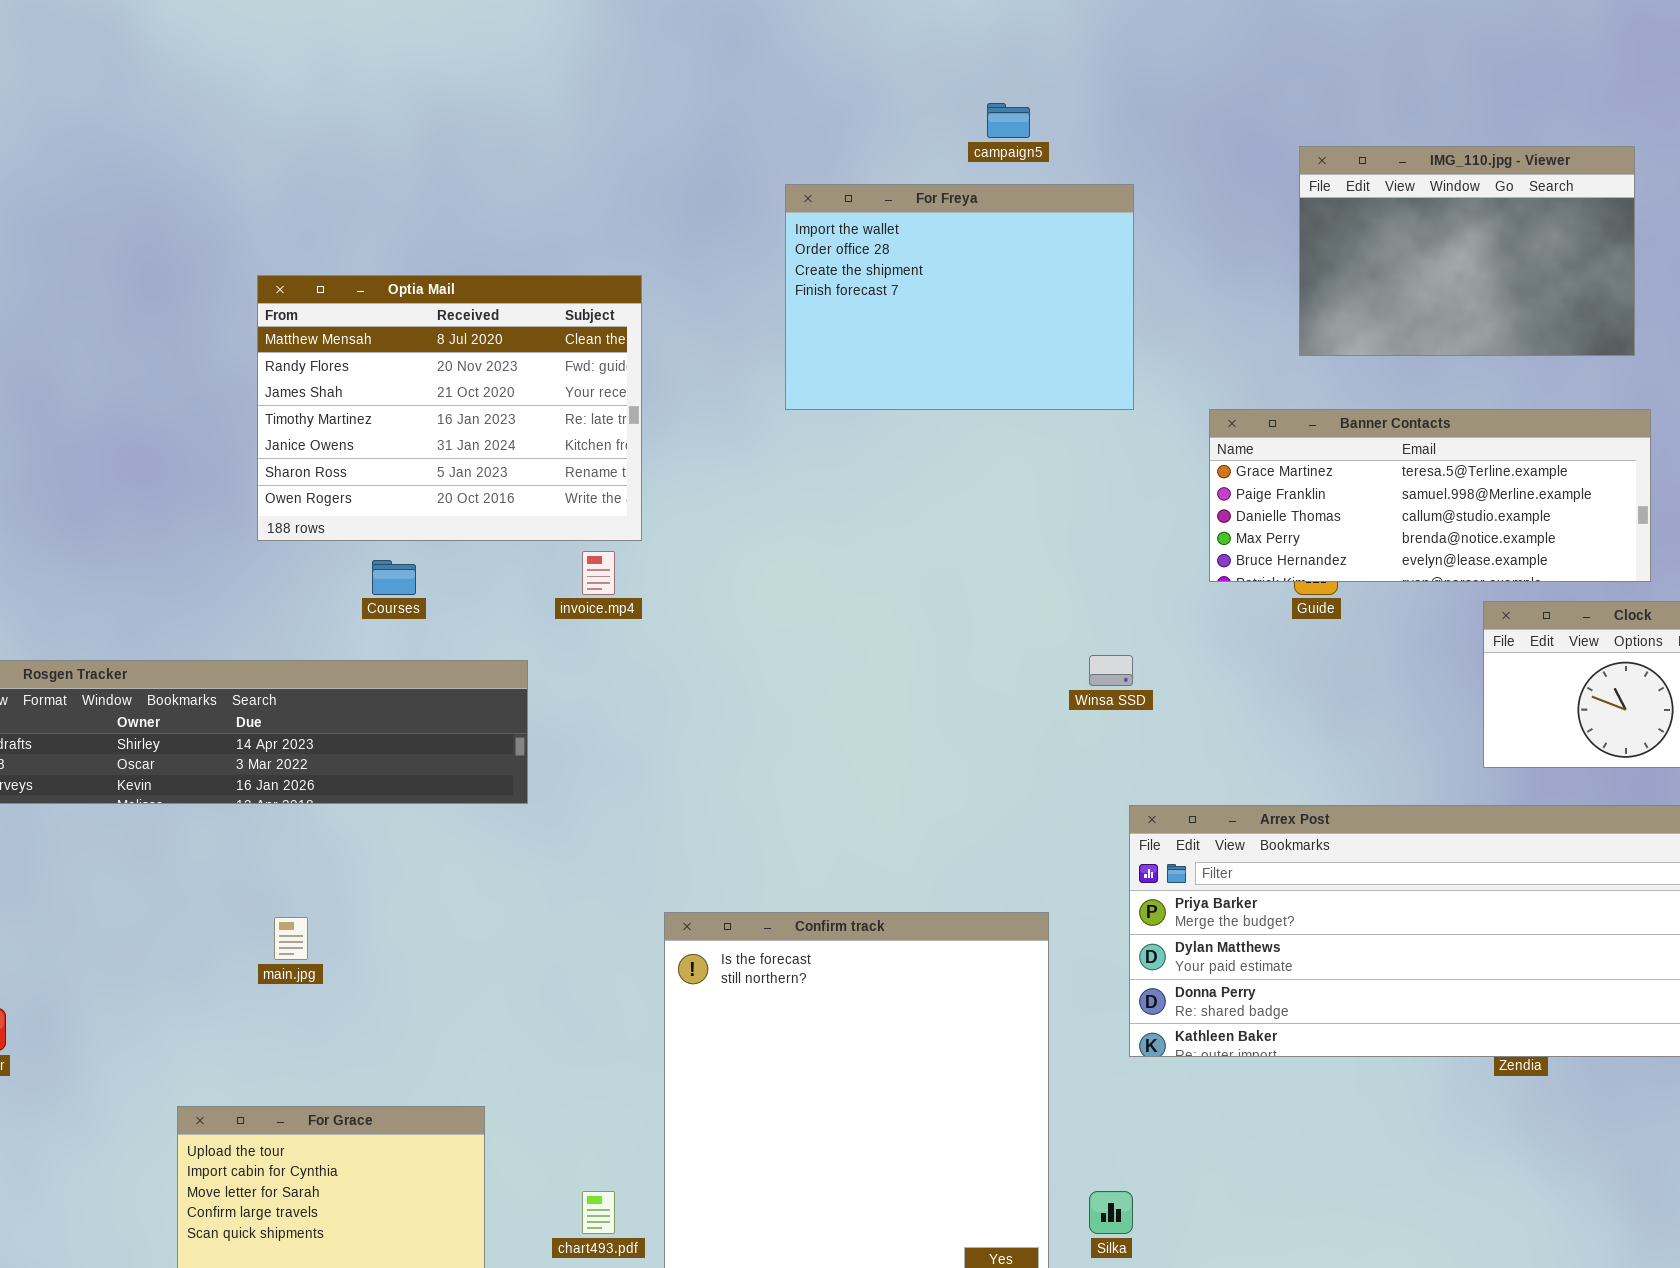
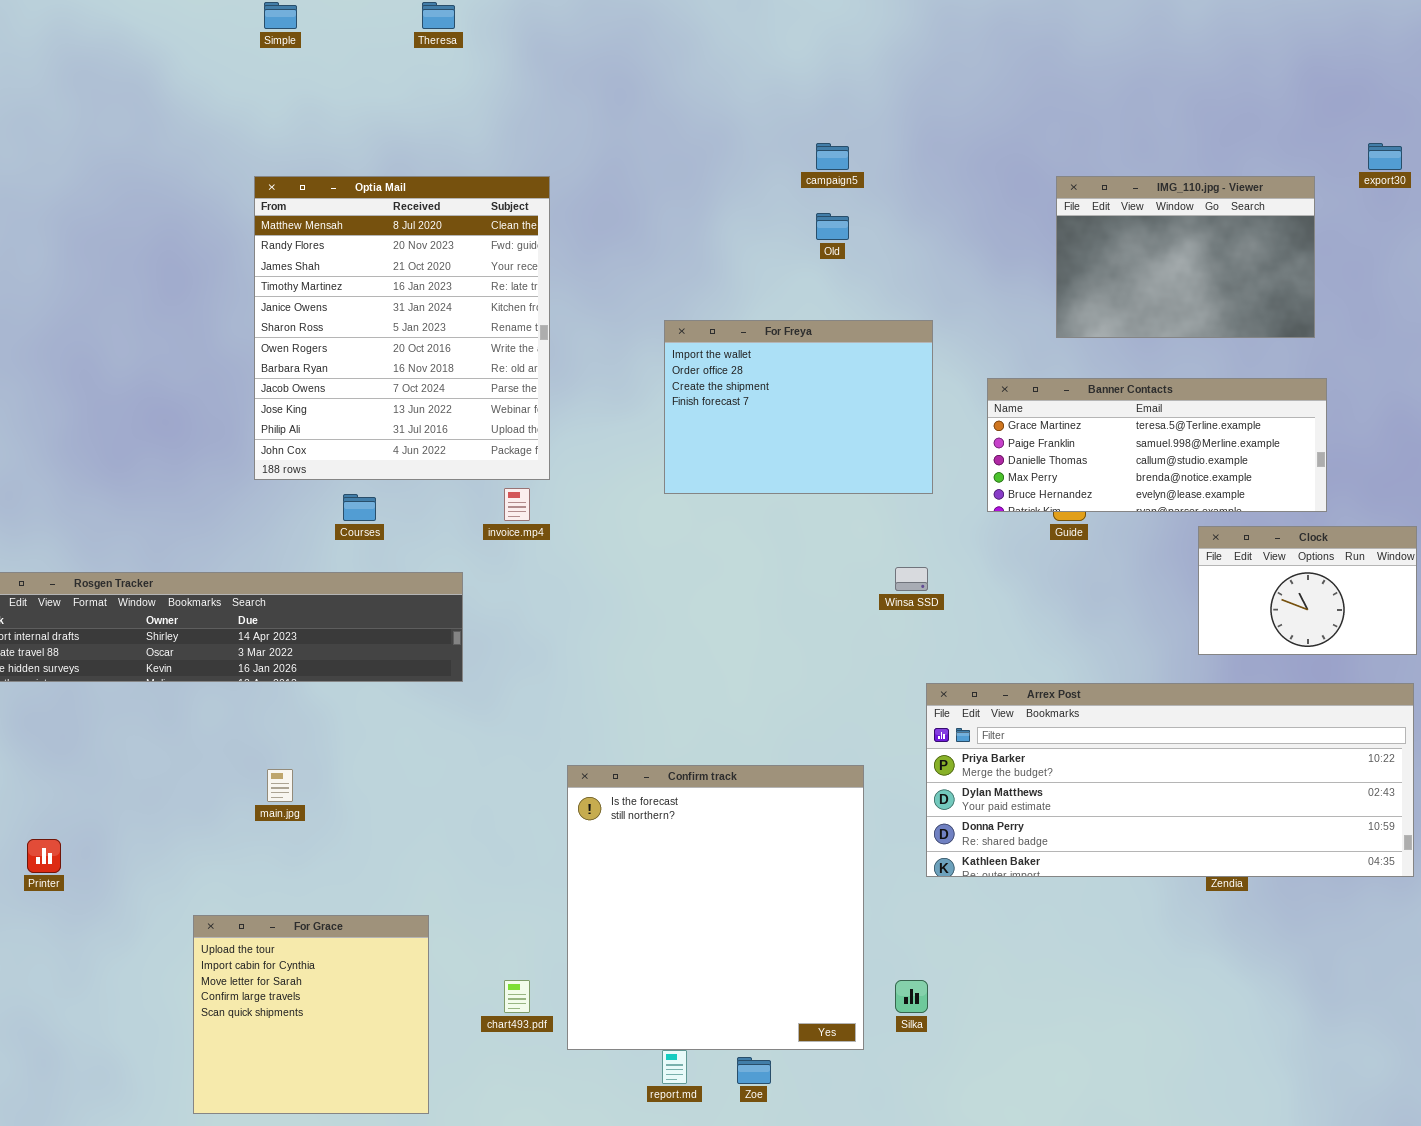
For Freya: [785,184,1134,410] -> [664,320,933,494], moved
Optia Mail: [257,275,642,541] -> [254,176,550,480], resized

